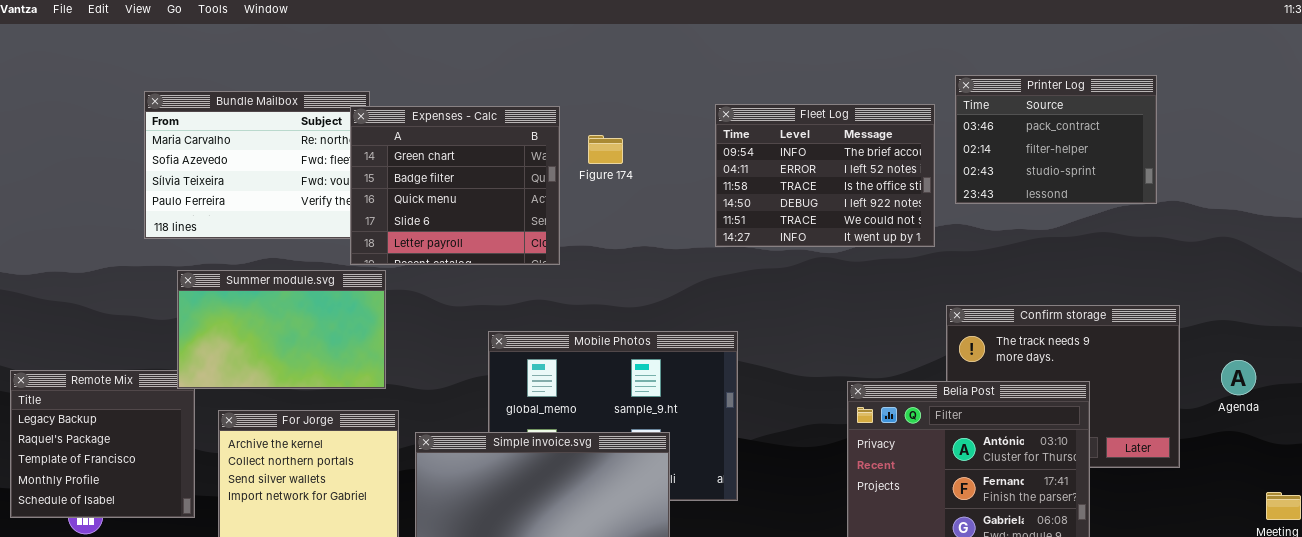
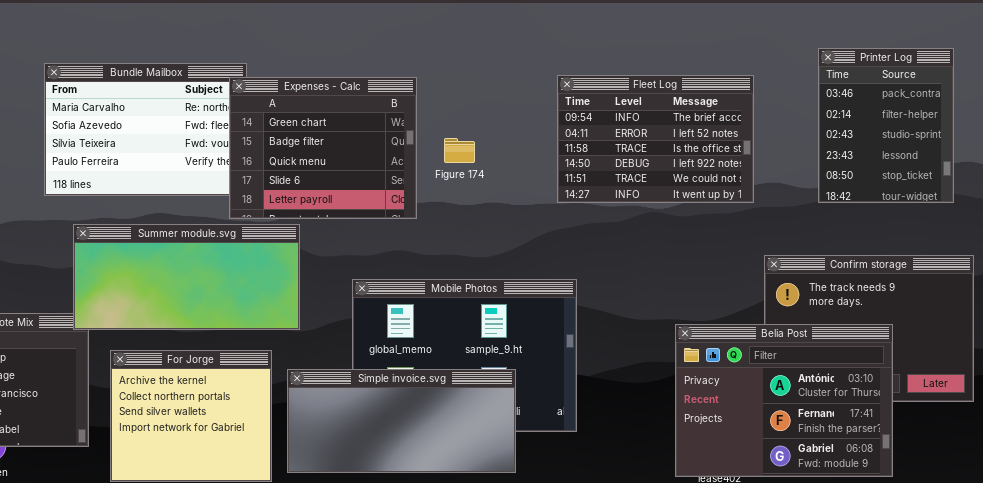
Printer Log: [955,75,1157,204] -> [818,48,954,203], resized
Figure 174: [588,135,623,164] -> [444,138,475,163], moved
Summer module.svg: [177,270,386,389] -> [73,224,300,330], resized

